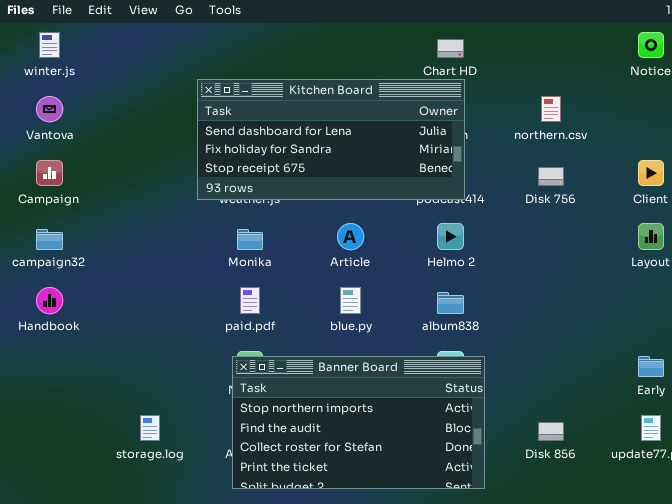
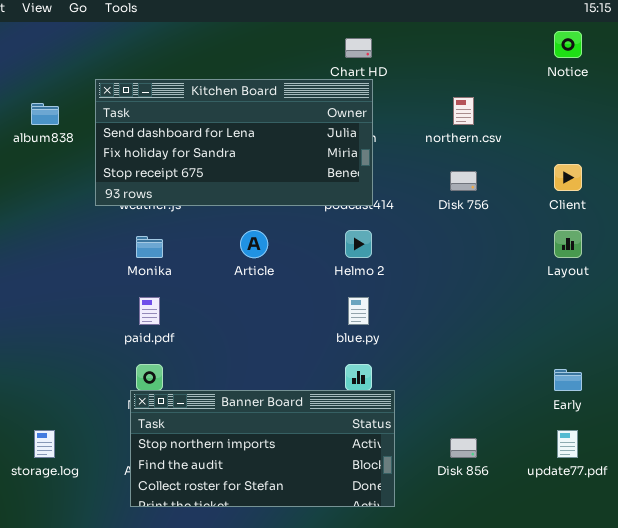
blue.py: [340,287,361,314] -> [348,297,369,325], moved
album838: [437,292,464,314] -> [31,103,59,125], moved
Banner Board: [232,356,485,489] -> [130,390,395,507], resized

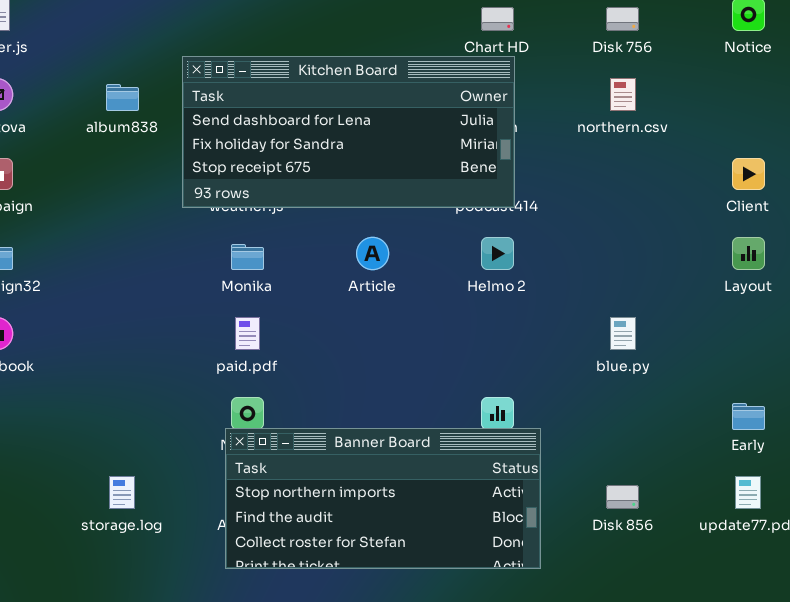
Disk 756: [450,171,477,191] -> [606,7,639,31], moved
blue.py: [348,297,369,325] -> [610,317,636,350], moved

